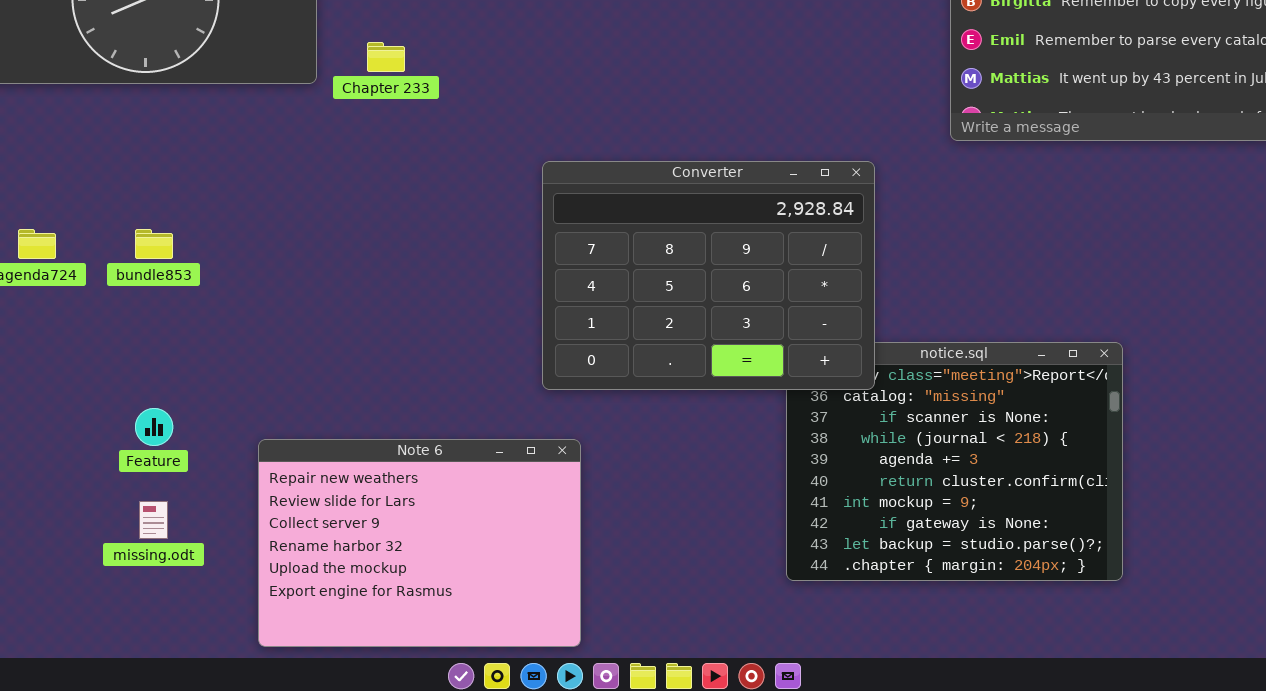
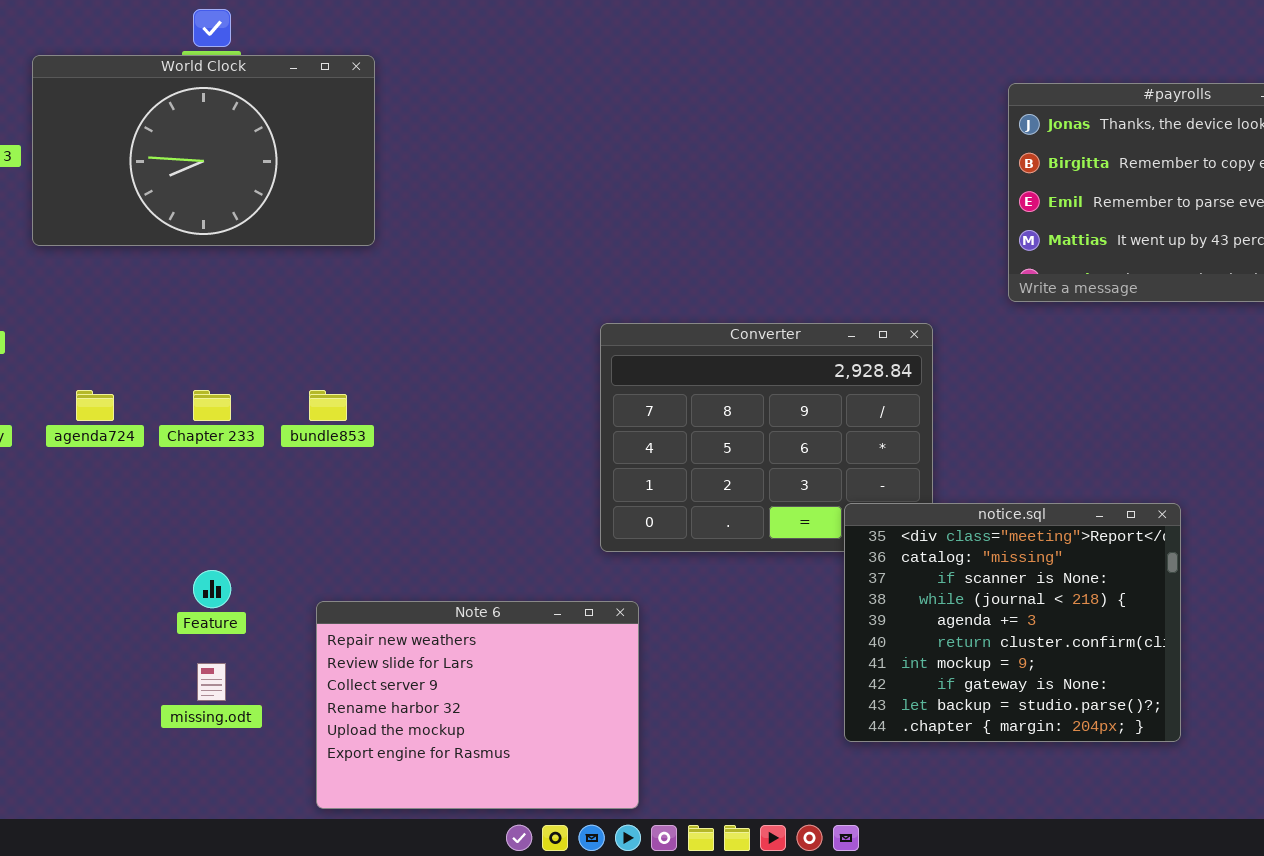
Chapter 233: [367,42,405,72] -> [193,390,231,421], moved
bundle853: [135,229,173,259] -> [309,390,347,421], moved
notice.sql: [786,342,1123,581] -> [844,503,1181,742], raised

